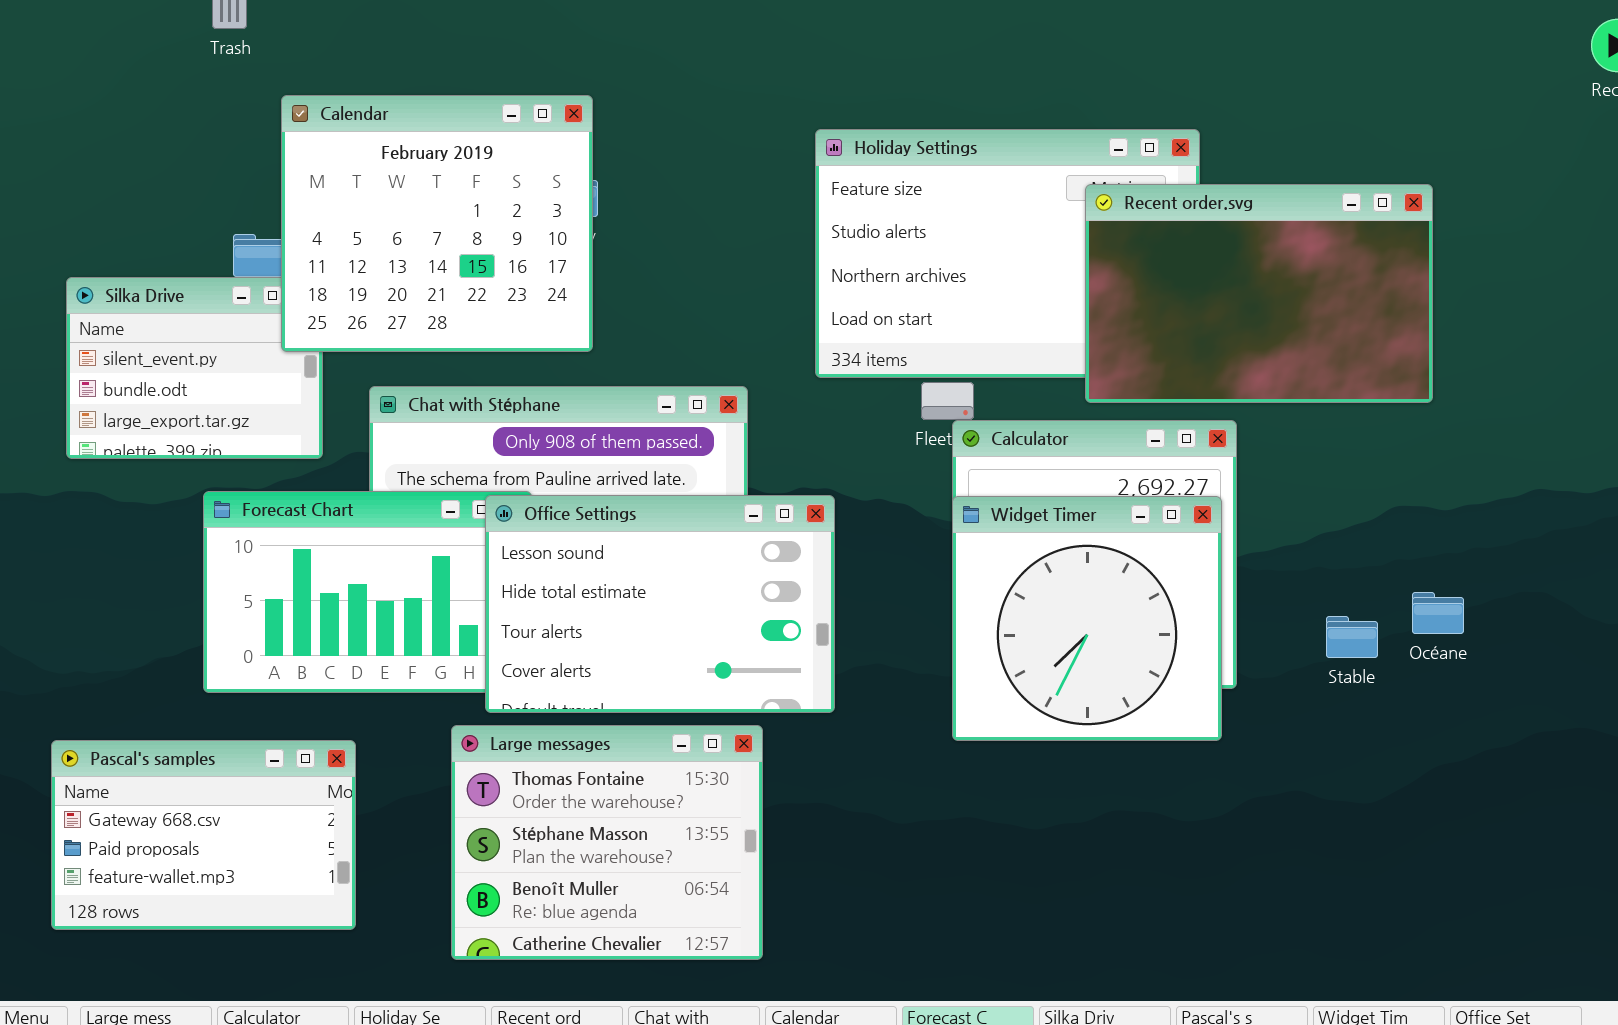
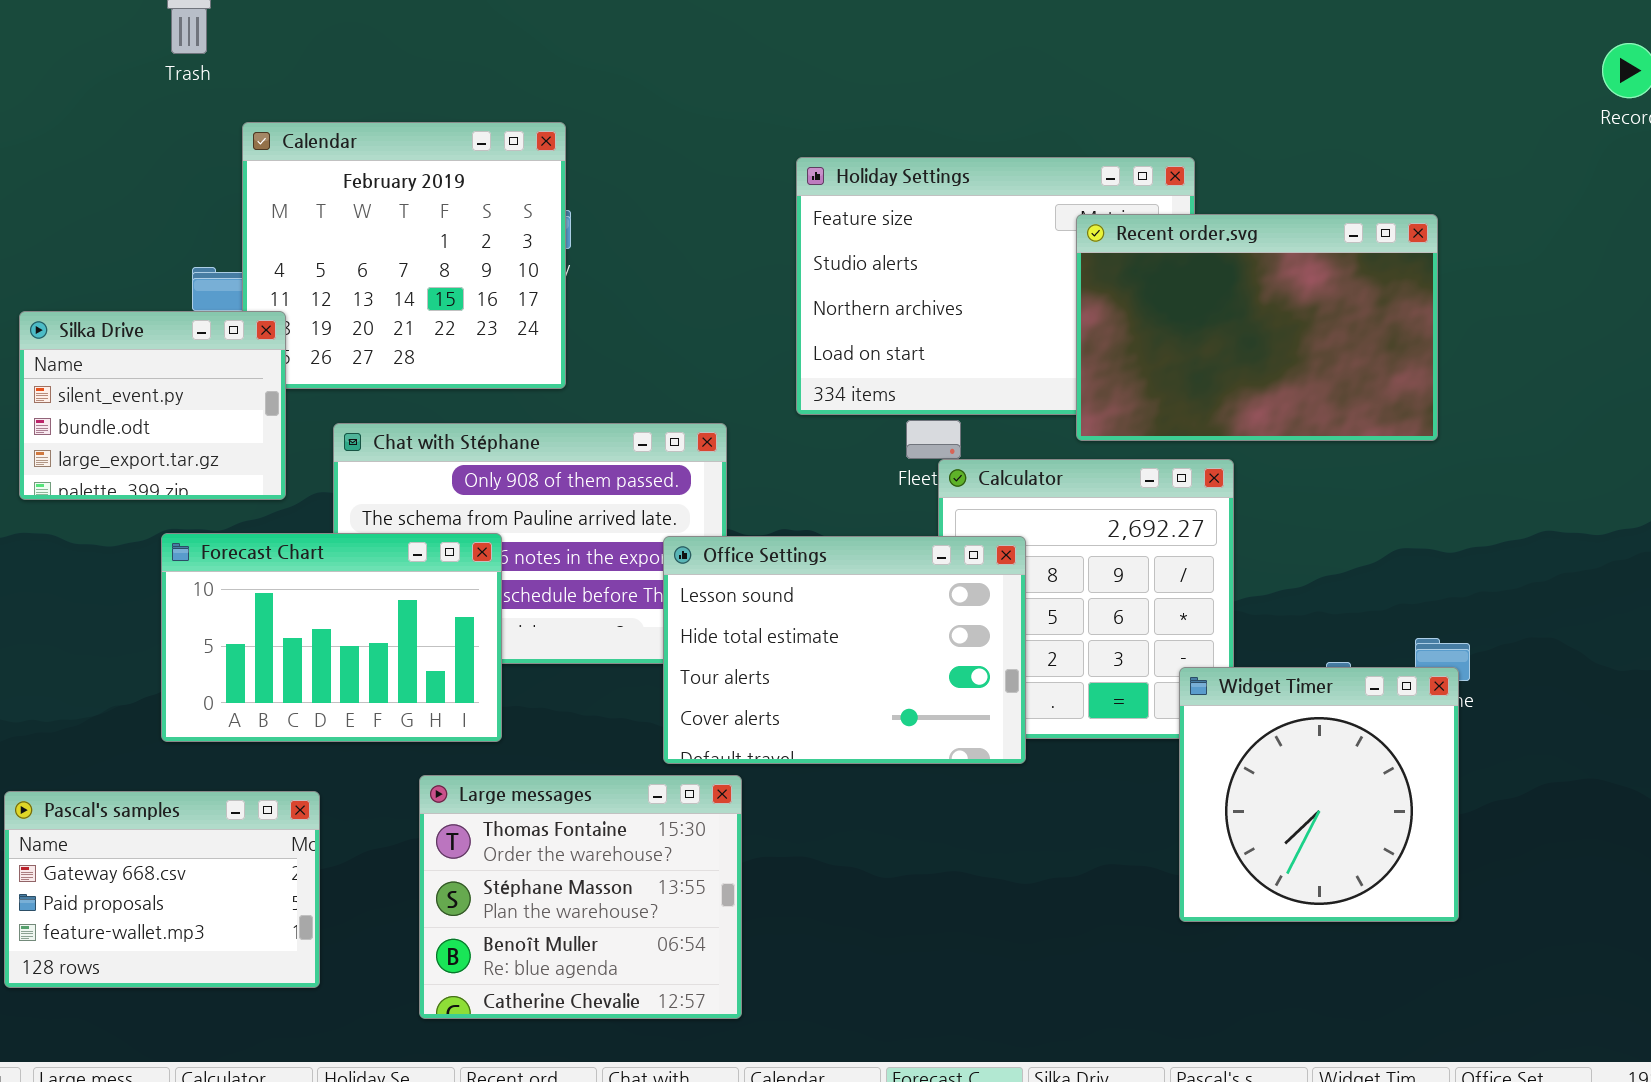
Silka Drive: [66,277,323,459] -> [19,311,286,500], raised
Office Settings: [485,495,835,713] -> [663,536,1026,764], moved
Widget Timer: [952,496,1222,741] -> [1179,667,1459,922], moved

